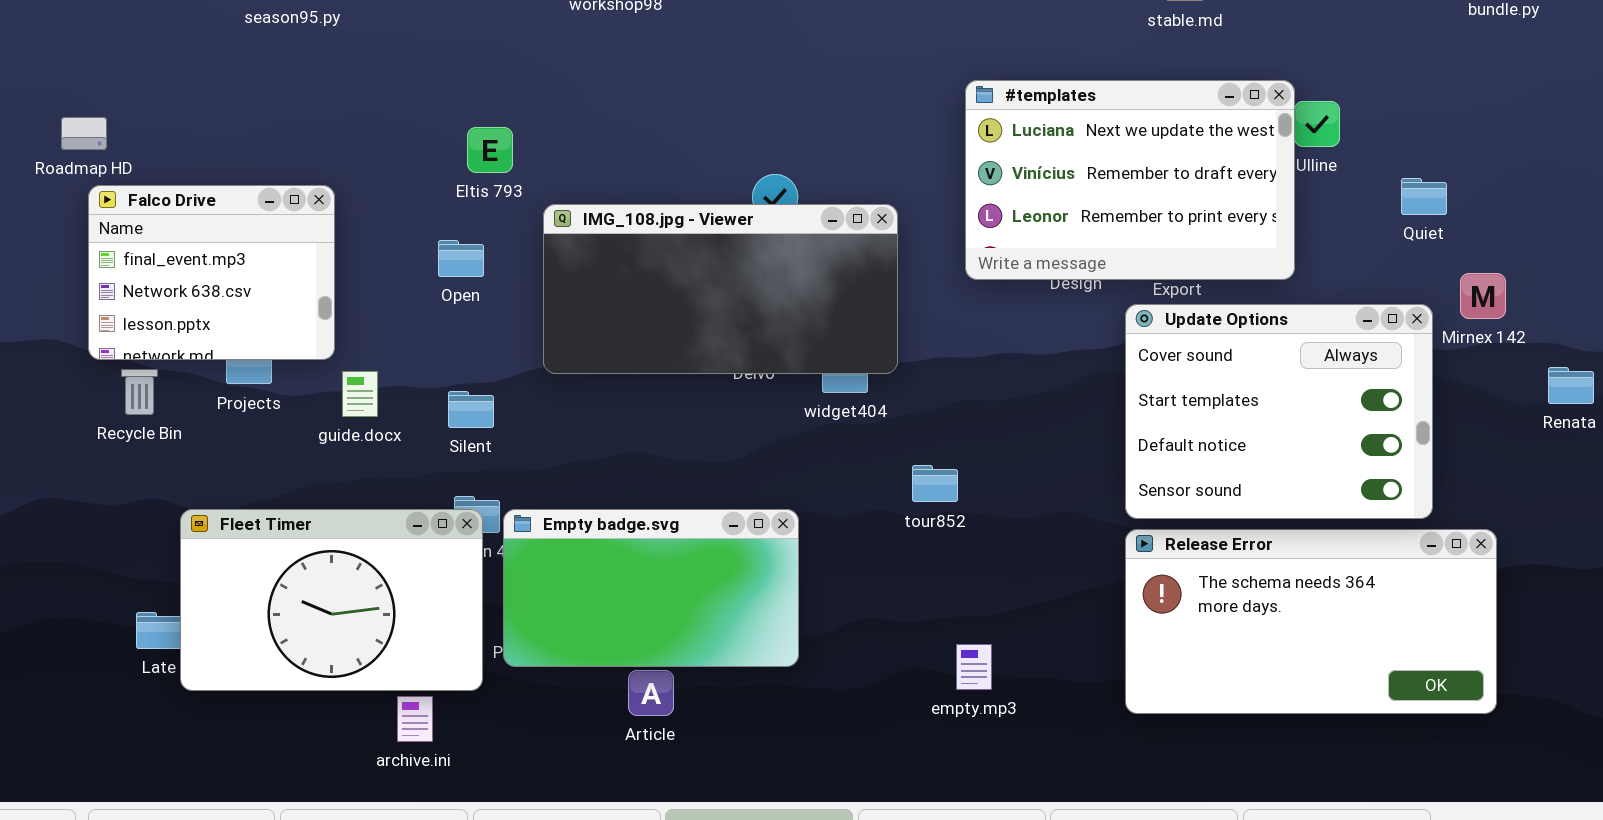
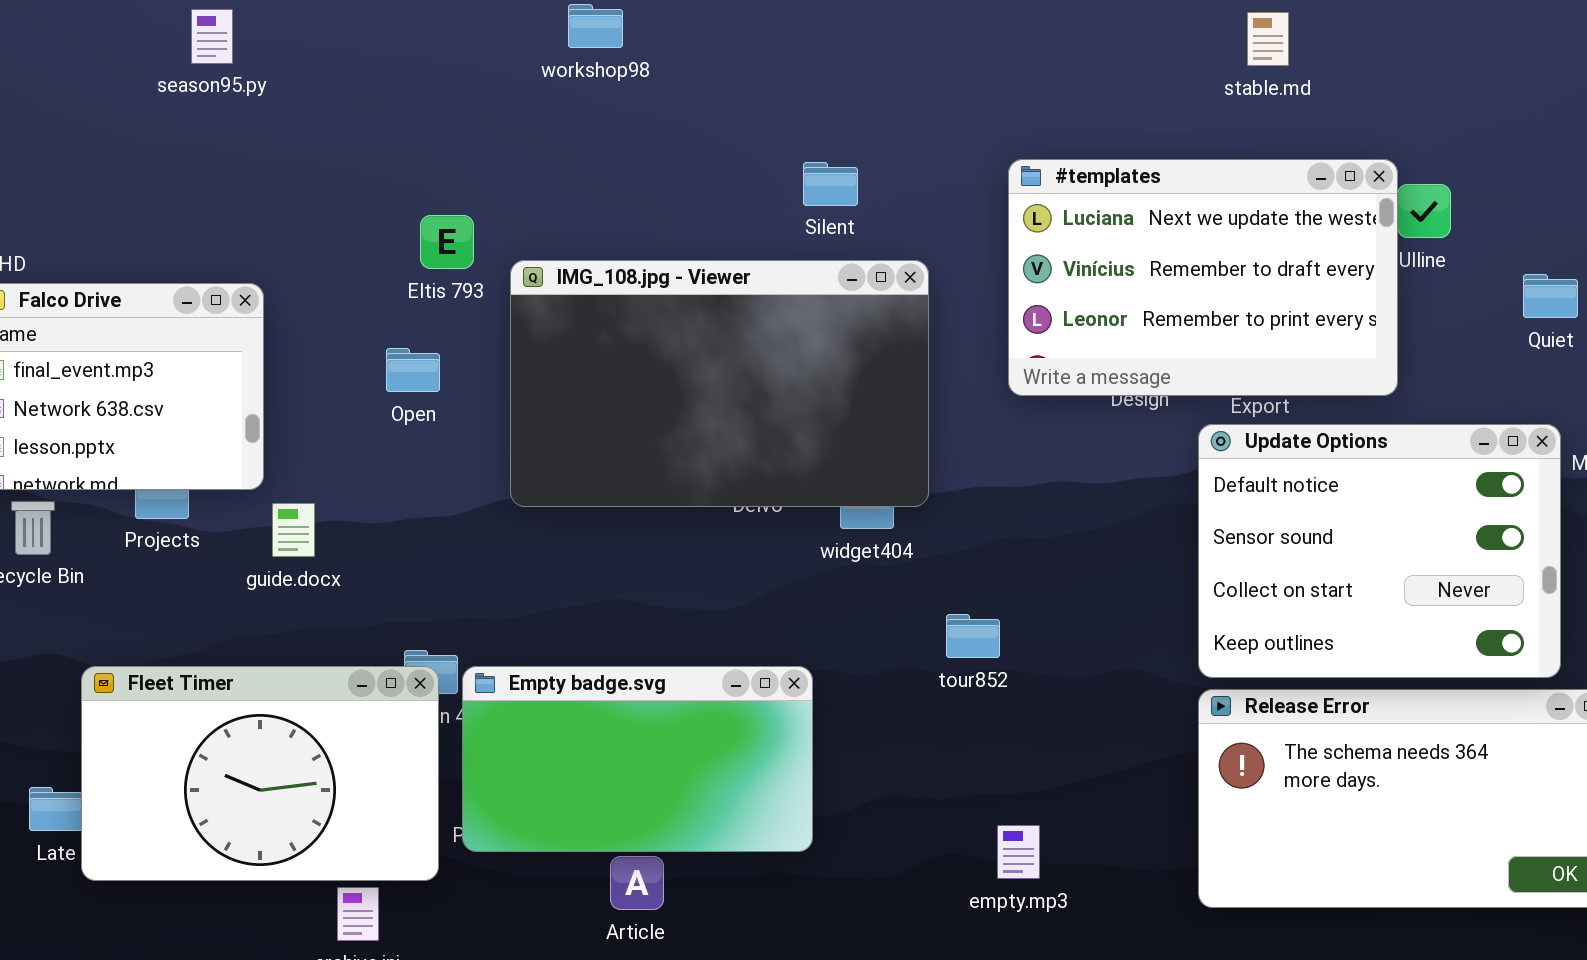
IMG_108.jpg - Viewer: [543,204,898,374] -> [510,260,929,507], resized
Update Options: [1125,304,1433,519] -> [1198,424,1561,678], scrolled down 2 rows
Silent: [448,391,494,428] -> [803,162,858,206], moved

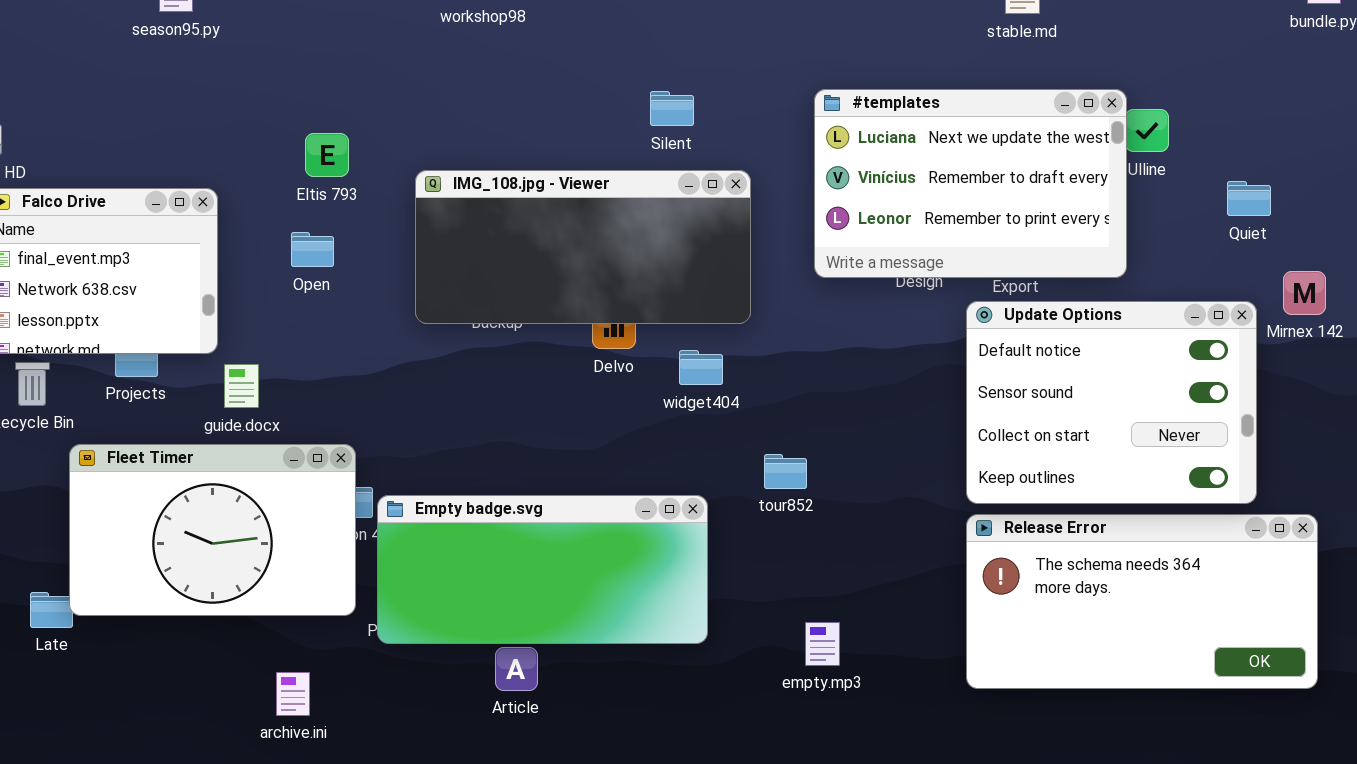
Eltis 793: [420,215,474,269] -> [305,133,349,177], moved
IMG_108.jpg - Viewer: [510,260,929,507] -> [415,170,751,324], resized
Open: [386,348,440,392] -> [291,232,334,267], moved
Fleet Timer: [81,666,439,881] -> [69,444,356,616], moved
Empty badge.svg: [462,666,813,852] -> [377,495,708,644], resized

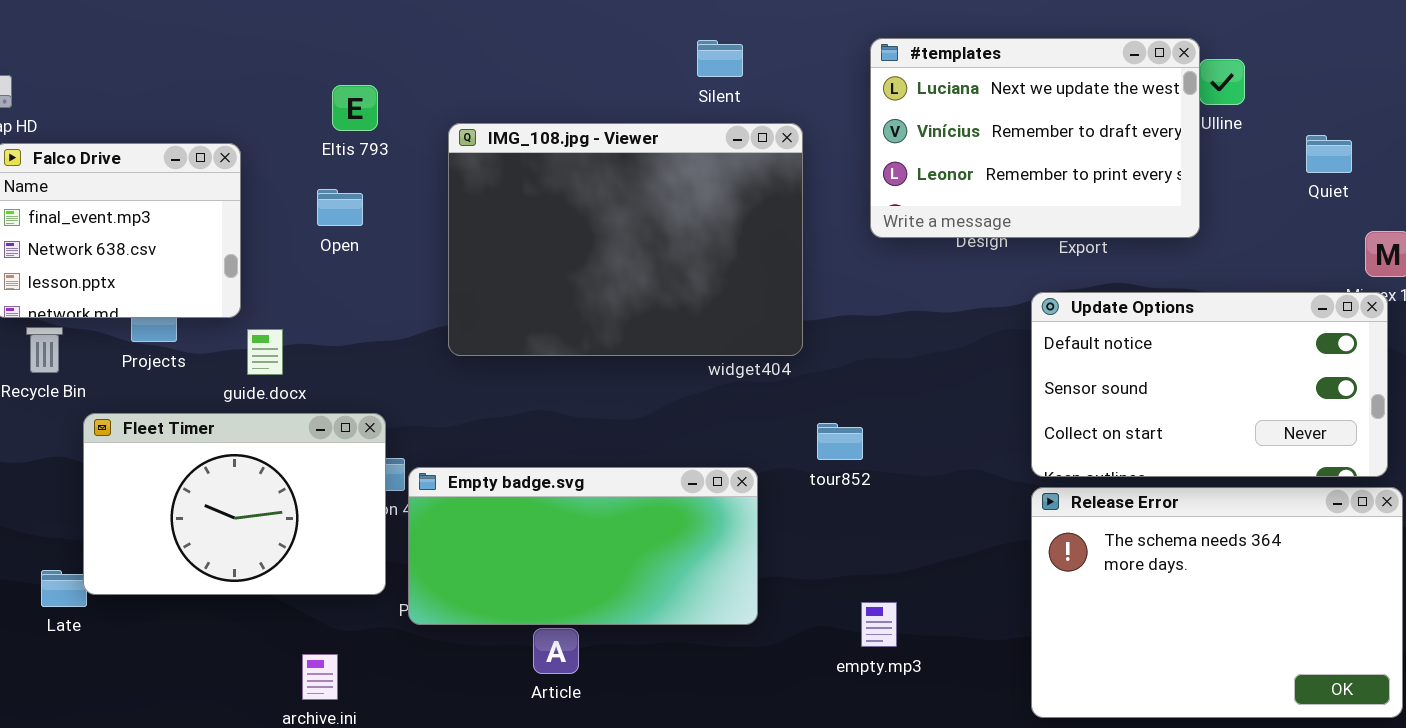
IMG_108.jpg - Viewer: [415,170,751,324] -> [448,123,803,356], resized
Update Options: [966,301,1257,504] -> [1031,292,1388,477], resized
Release Error: [966,514,1318,689] -> [1031,487,1403,718], resized

